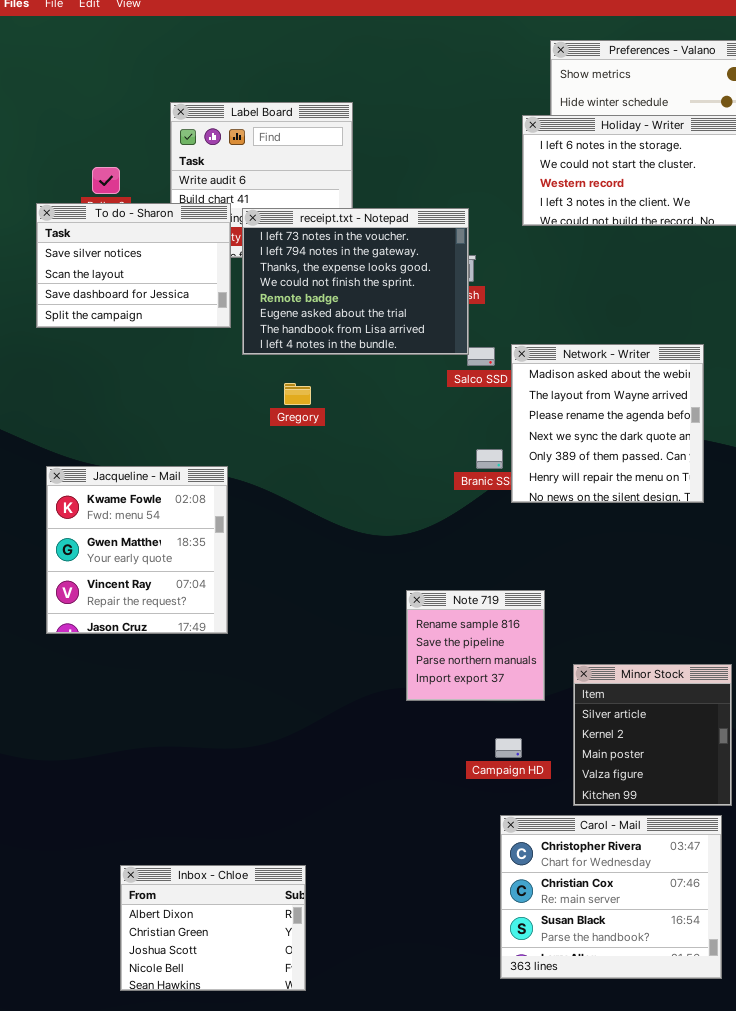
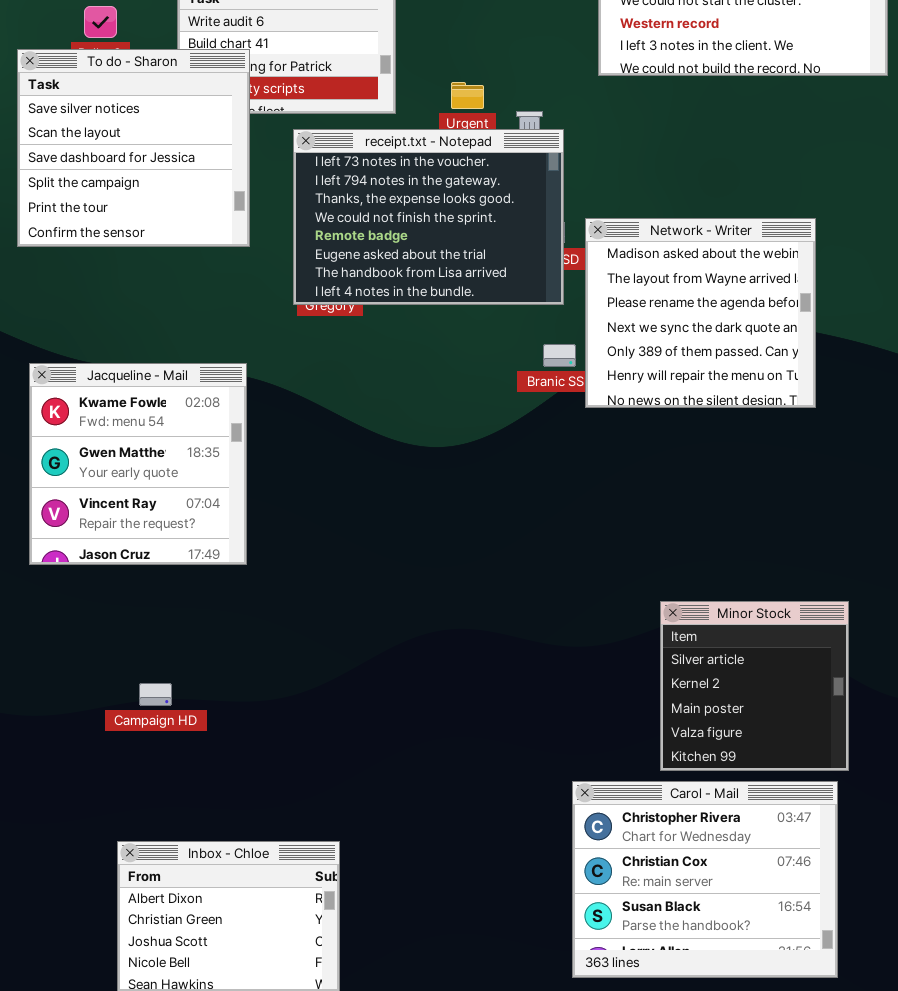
To do - Sharon: [36,203,231,328] -> [17,49,250,247], resized
receipt.txt - Notepad: [242,208,469,355] -> [293,129,564,305], moved
Note 719: [406,590,545,701] -> none, closed
Campaign HD: [495,738,522,758] -> [139,683,172,706], moved

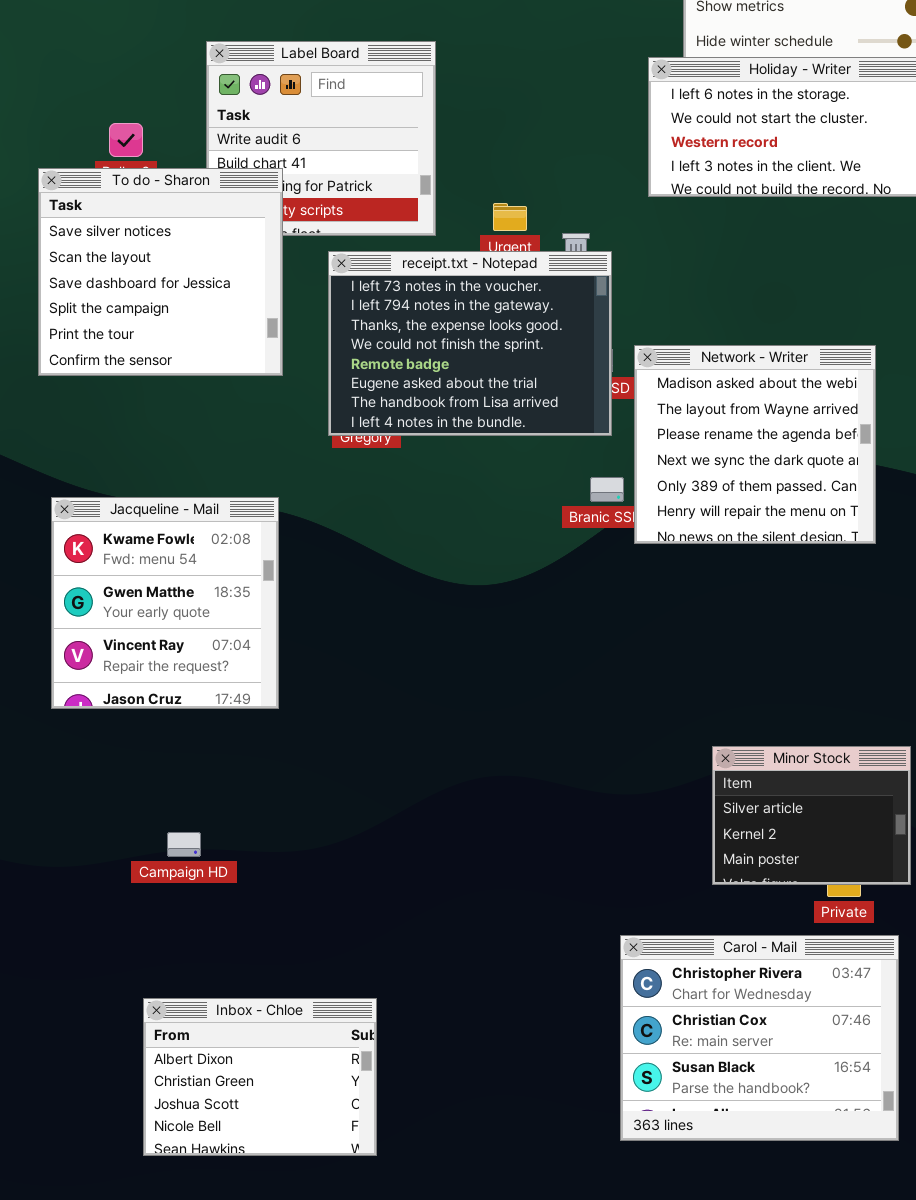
Minor Stock: [660,601,849,771] -> [712,746,911,885], resized

